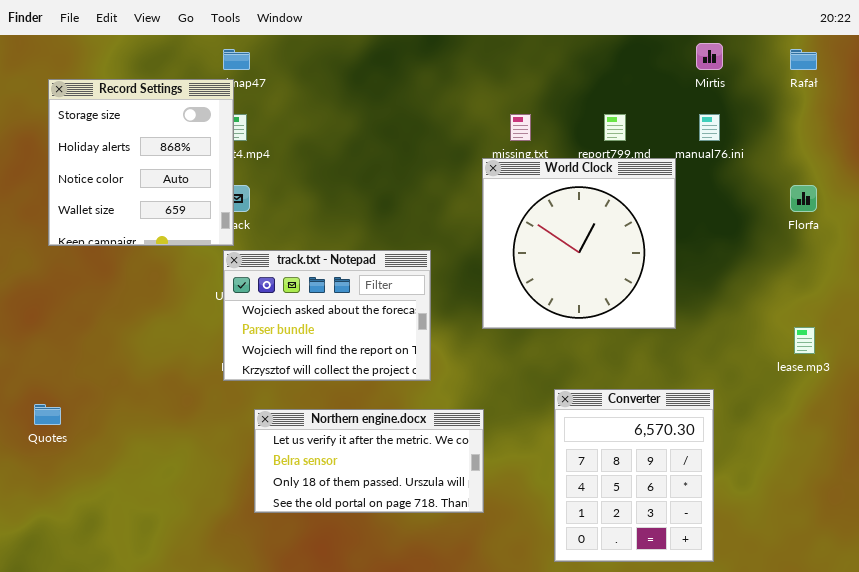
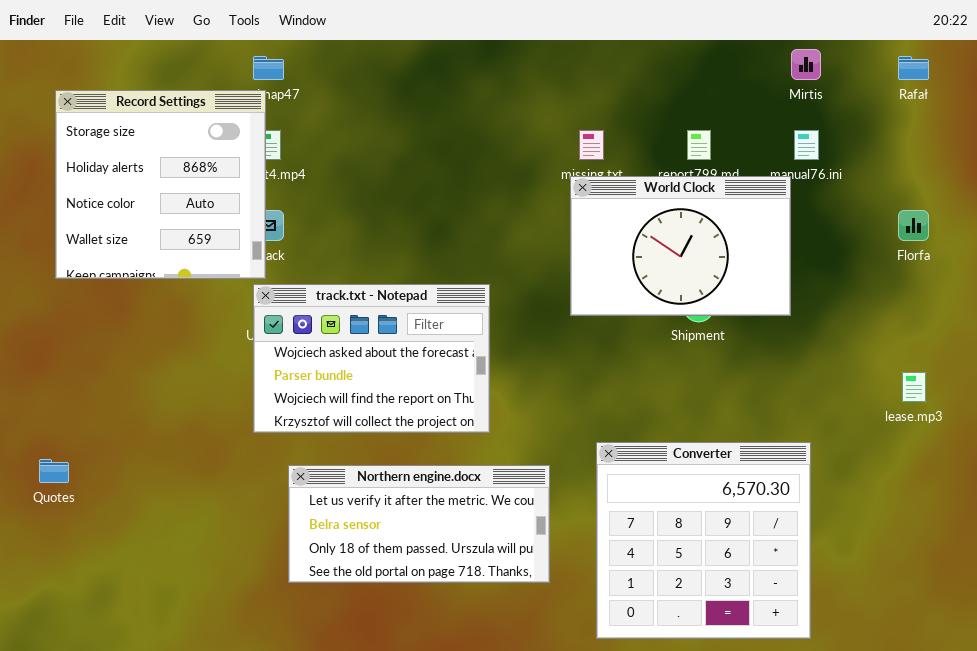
World Clock: [482,158,676,329] -> [570,176,791,316], moved, resized
Converter: [554,389,714,562] -> [596,442,811,639], resized

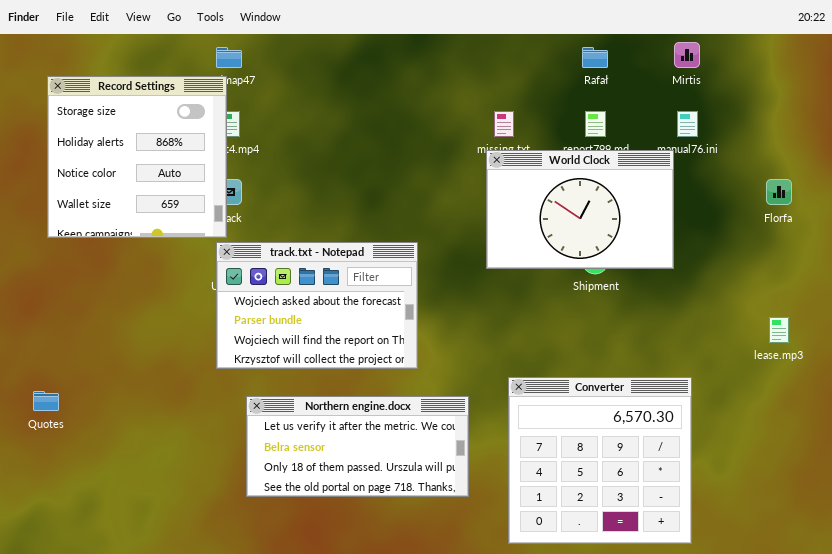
Rafał: [898,56,929,80] -> [582,47,608,68], moved

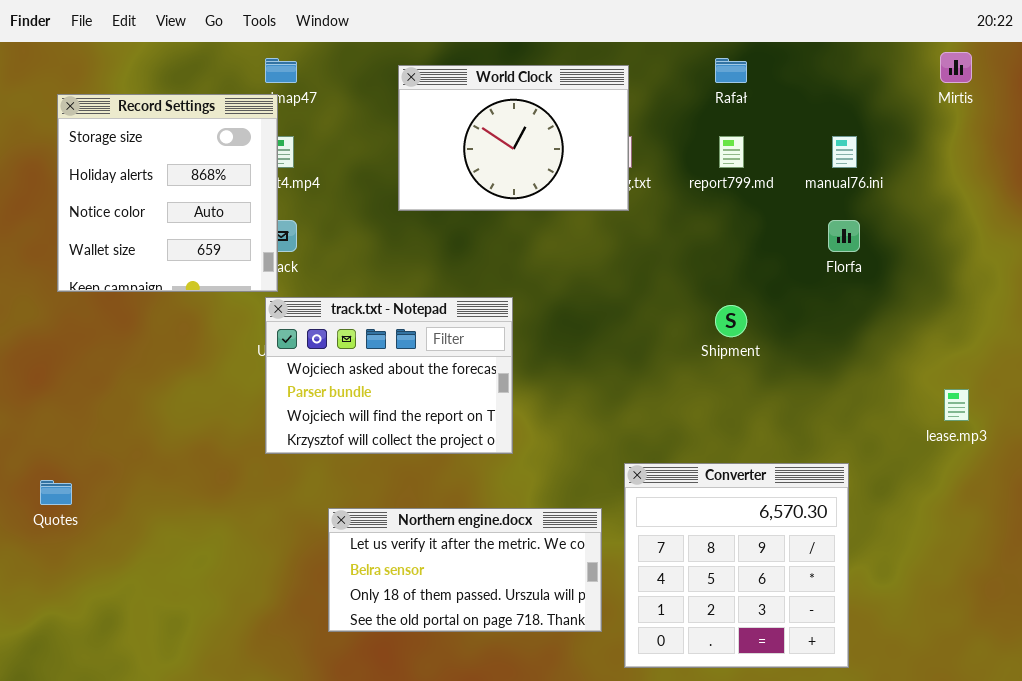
Mirtis: [674,42,700,68] -> [940,52,972,83], moved
World Clock: [486,150,674,269] -> [398,65,629,211], moved
Florfa: [766,179,792,205] -> [828,220,860,252], moved
Northern engine.docx: [246,396,469,497] -> [328,508,602,632], moved

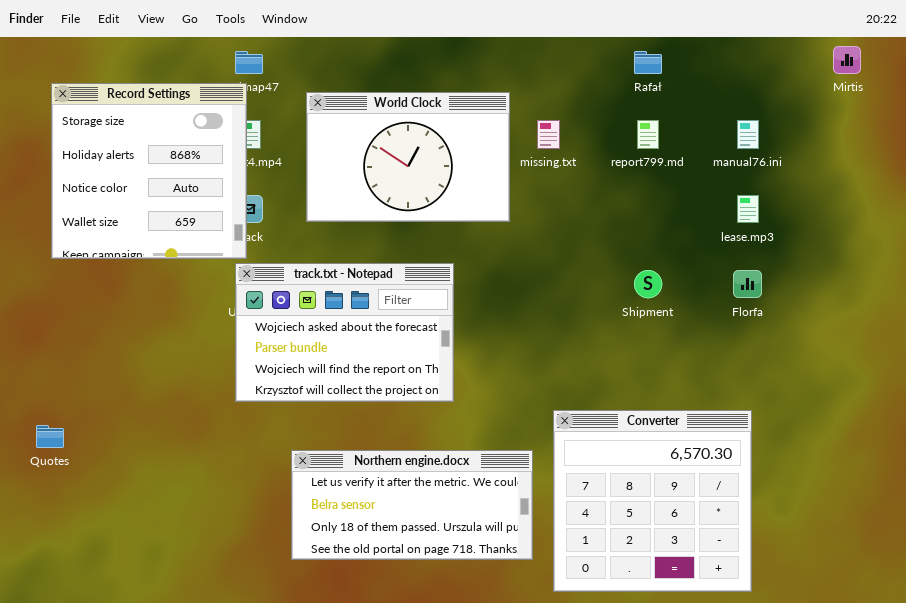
World Clock: [398,65,629,211] -> [306,92,510,222], moved
Florfa: [828,220,860,252] -> [733,270,762,298], moved
lease.mp3: [944,389,969,421] -> [737,195,759,223], moved

